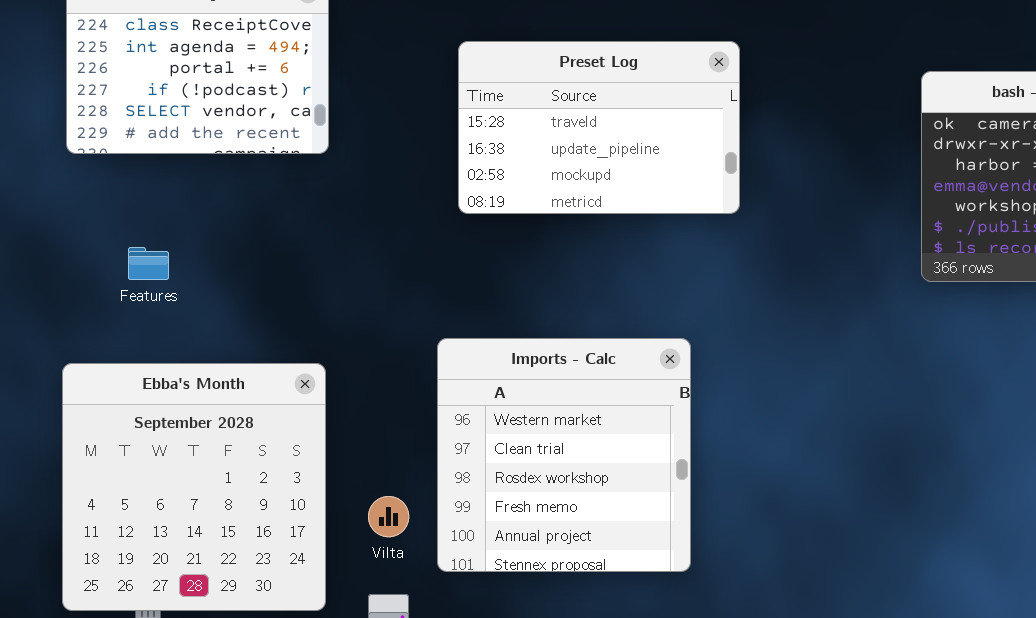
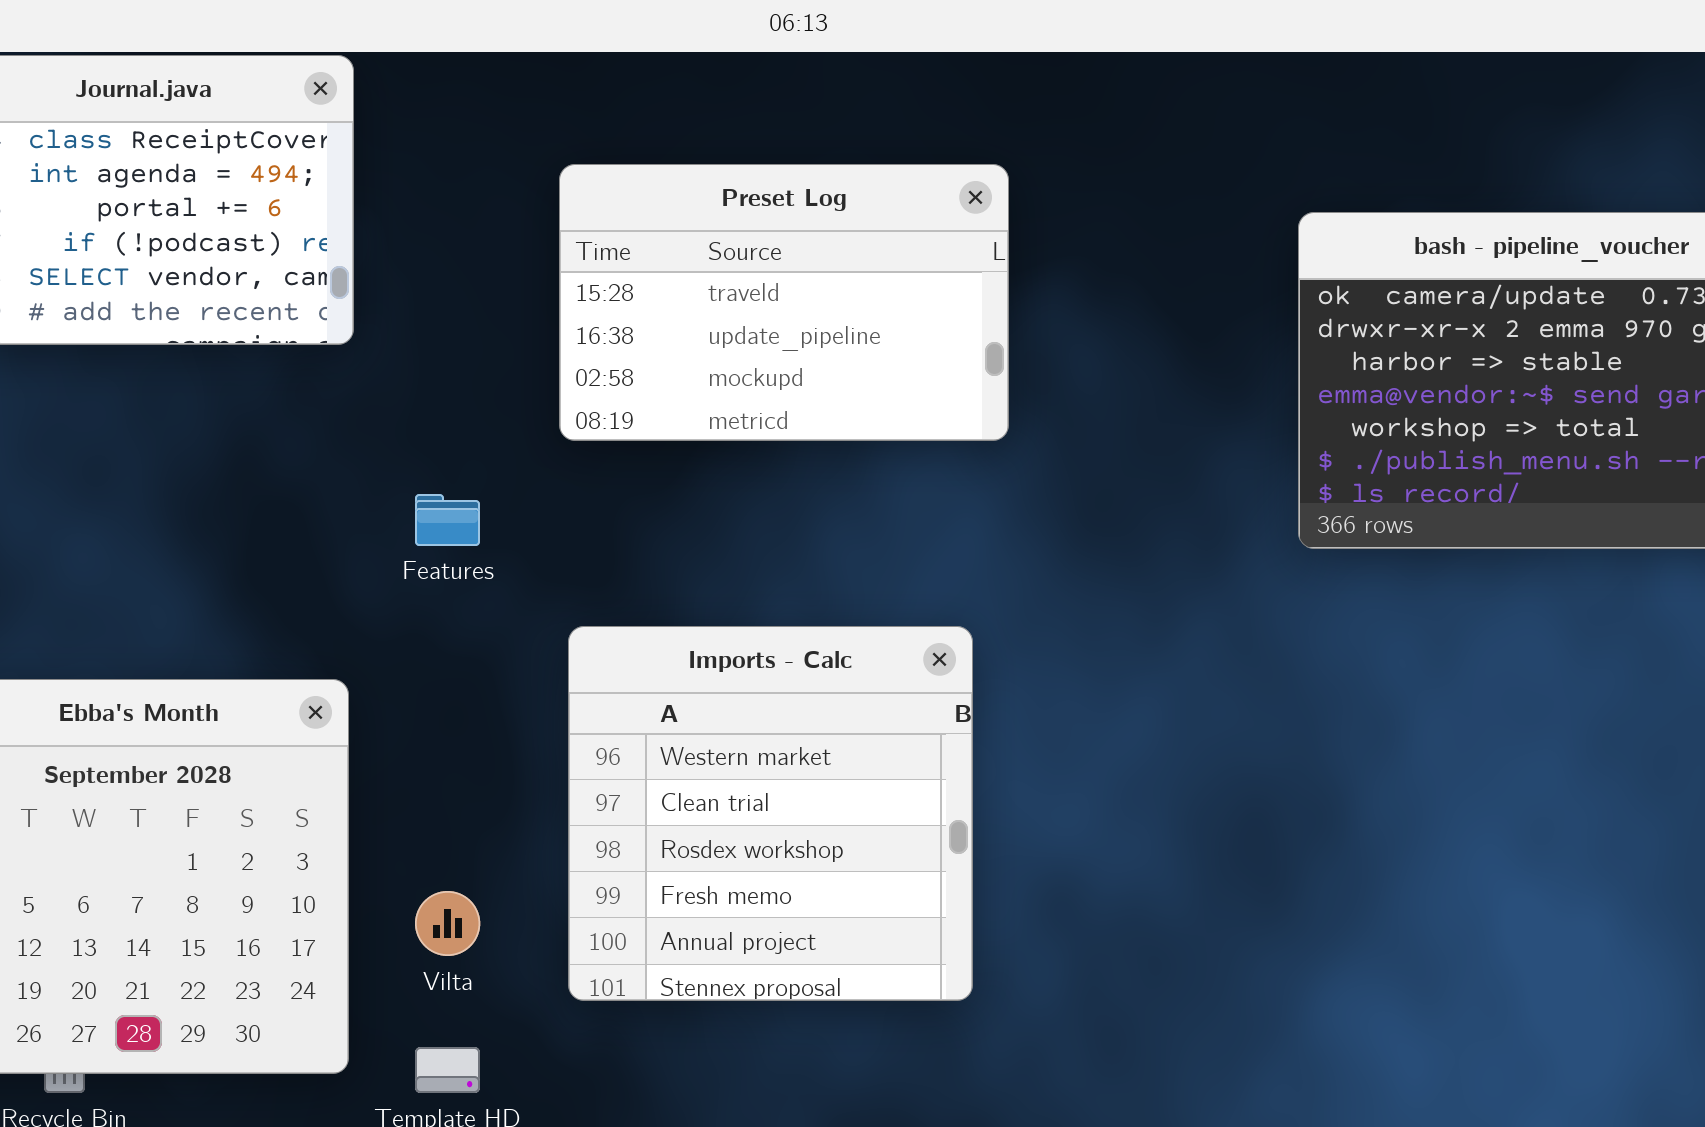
Features: [128,247,169,280] -> [415,494,480,546], moved
Imports - Calc: [437,338,691,572] -> [568,626,973,1001], moved

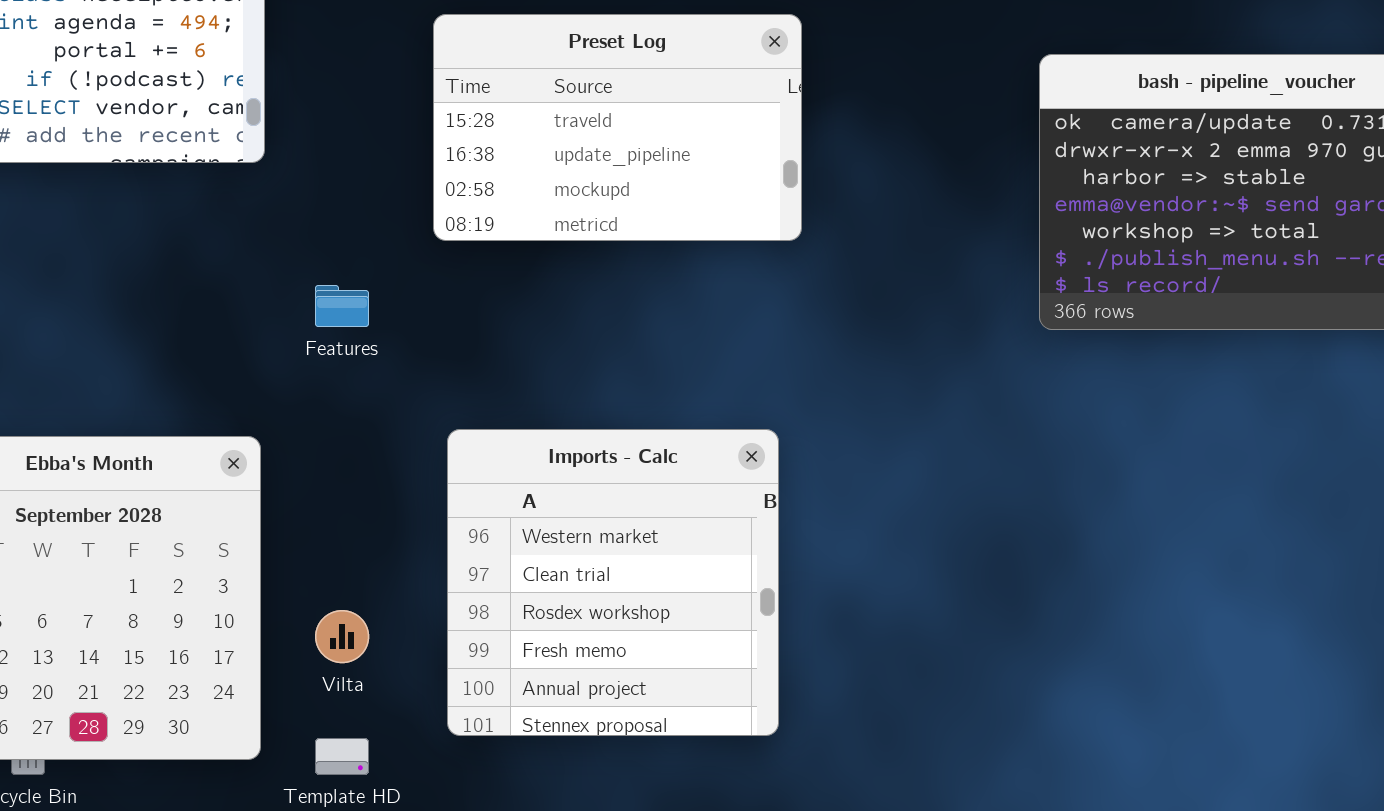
Imports - Calc: [568,626,973,1001] -> [447,429,779,736], moved

